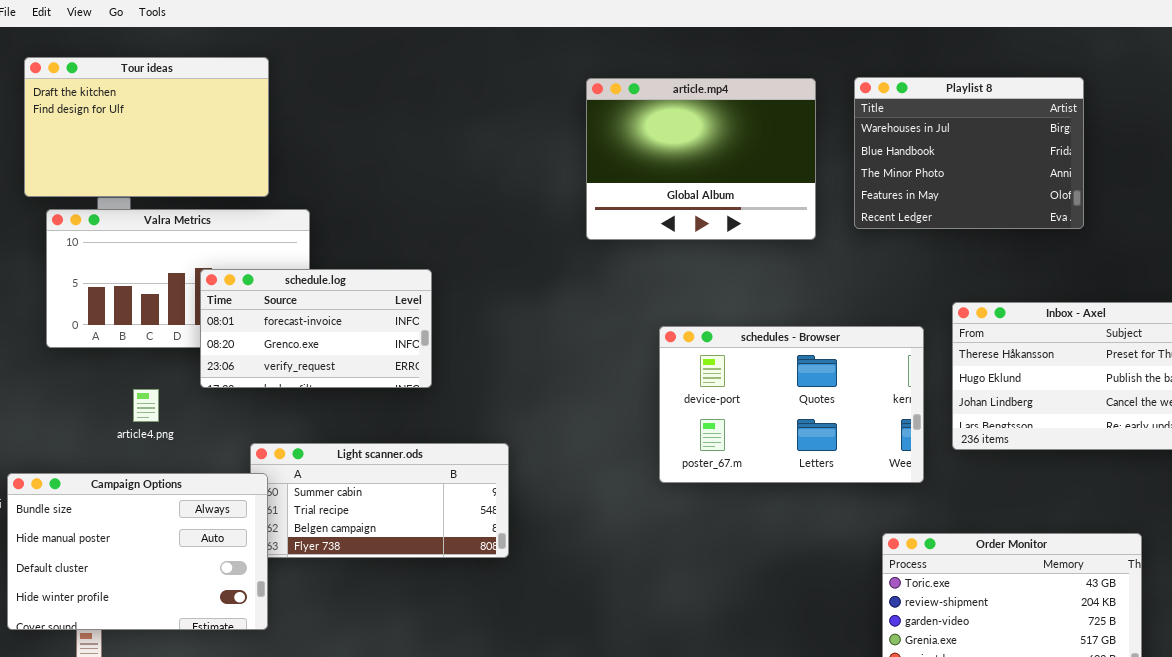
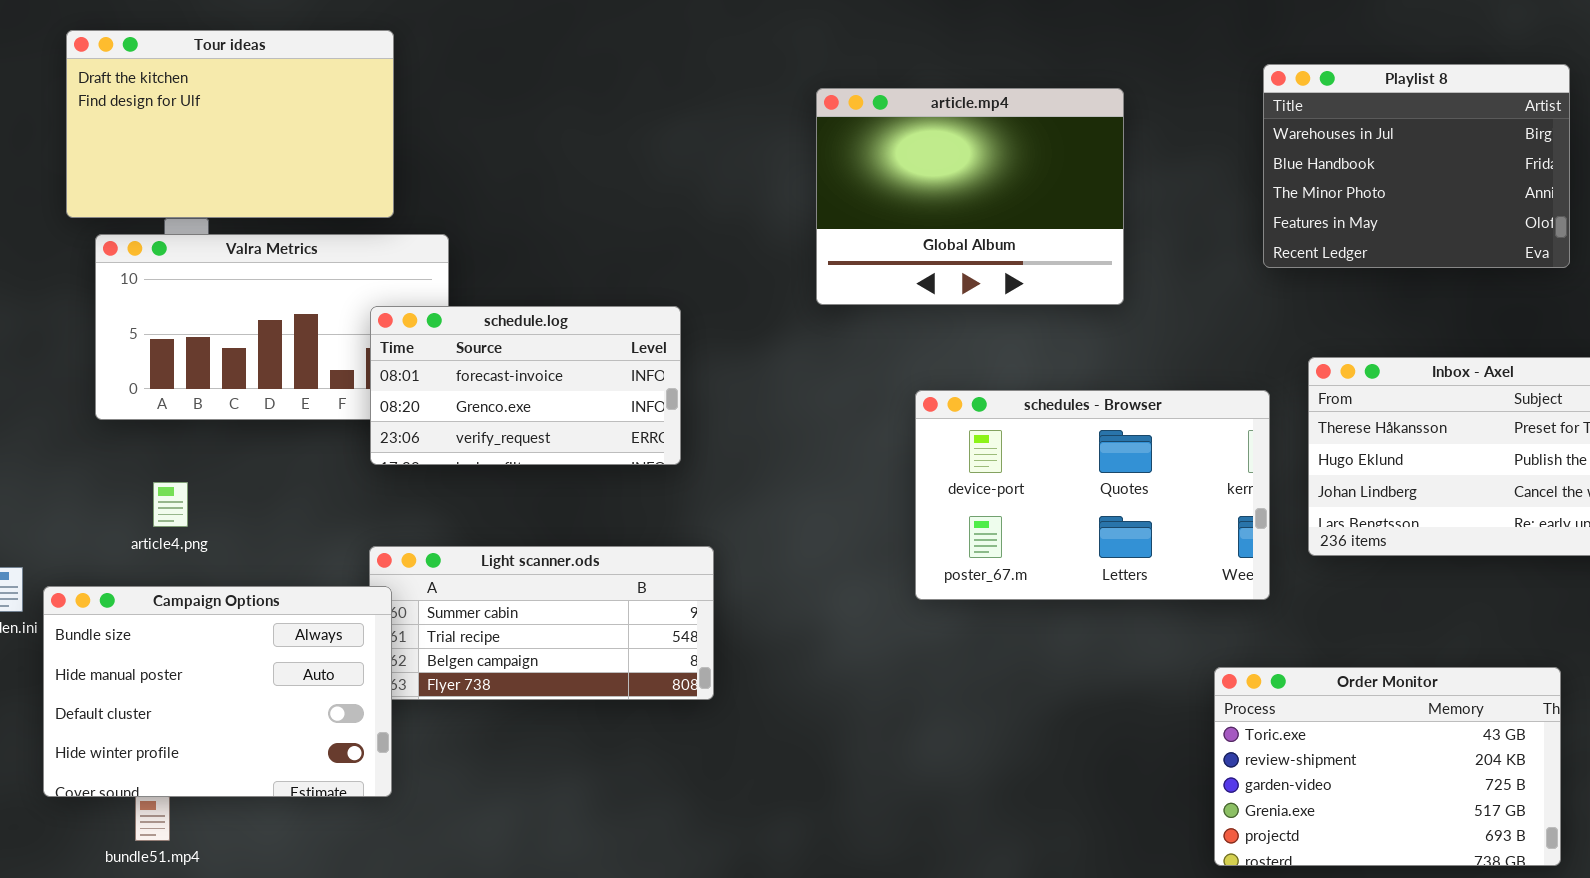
Playlist 8: [854,77,1084,229] -> [1263,64,1570,268], moved
article.mp4: [586,78,816,240] -> [816,88,1124,305], moved
schedule.log: [200,269,432,388] -> [370,306,681,465], moved
article4.png: [133,389,159,422] -> [153,482,188,527], moved

